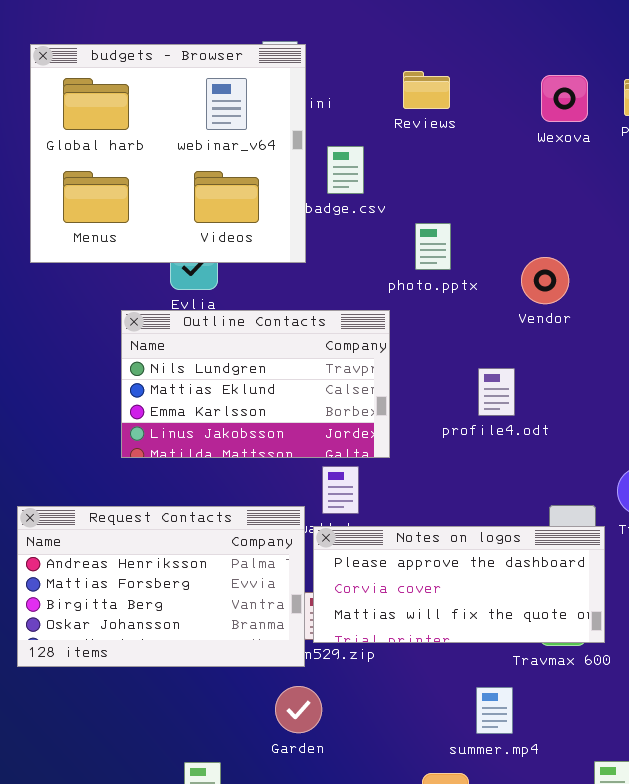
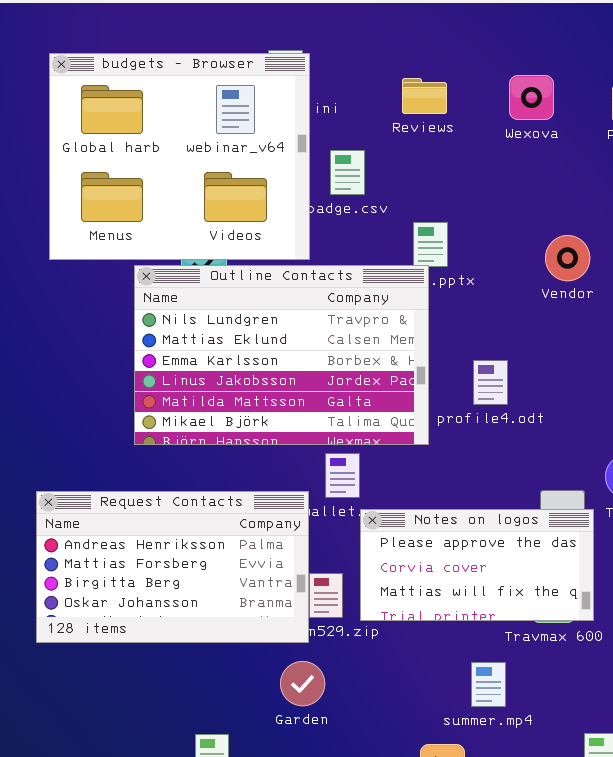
Wexova: [541,75,588,122] -> [509,75,554,120], moved
Vendor: [521,257,569,304] -> [545,235,590,281], moved
Outline Contacts: [121,310,390,458] -> [134,265,429,445], resized
Notes on logos: [313,526,605,643] -> [360,509,594,621], resized

